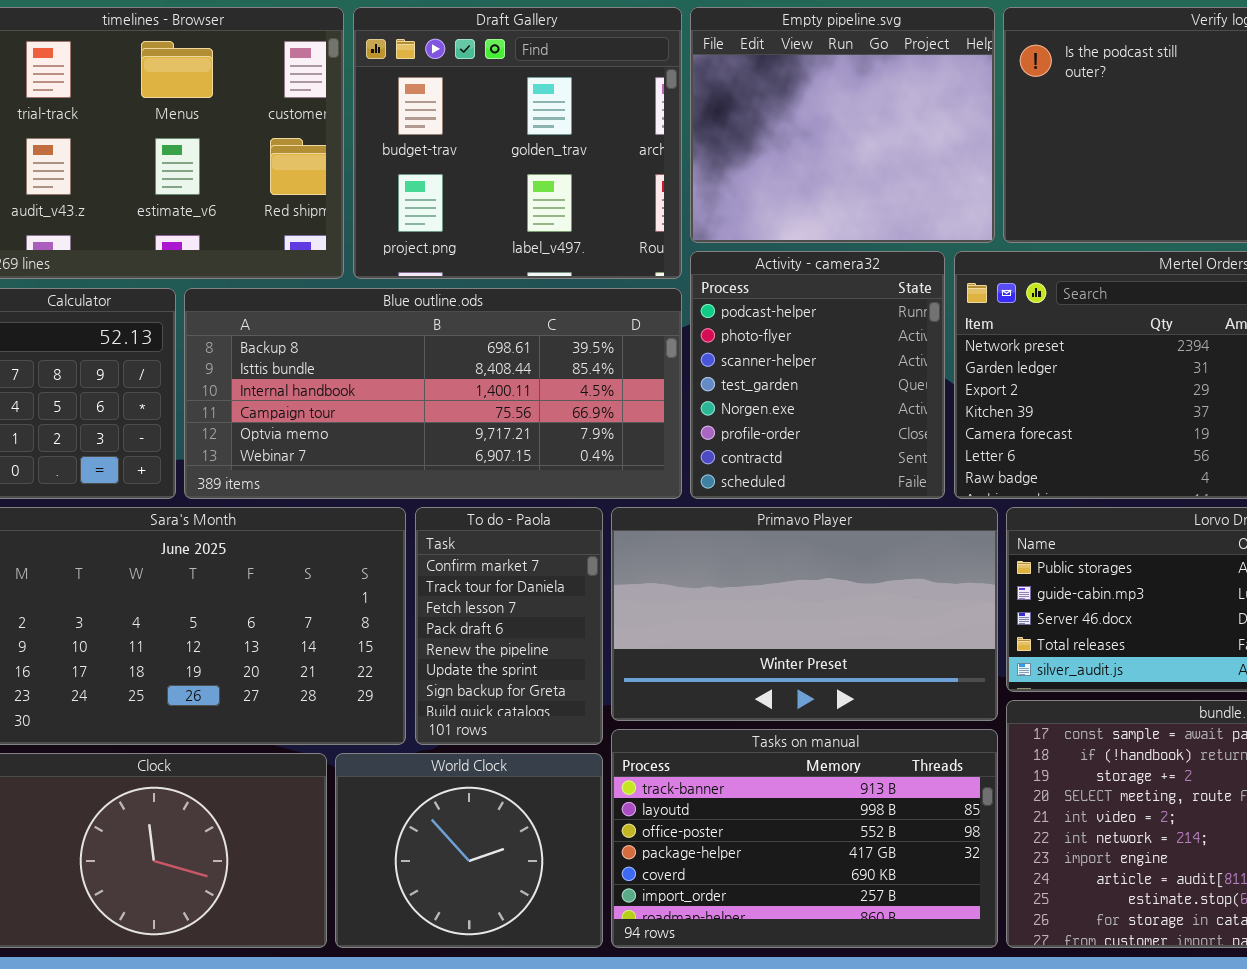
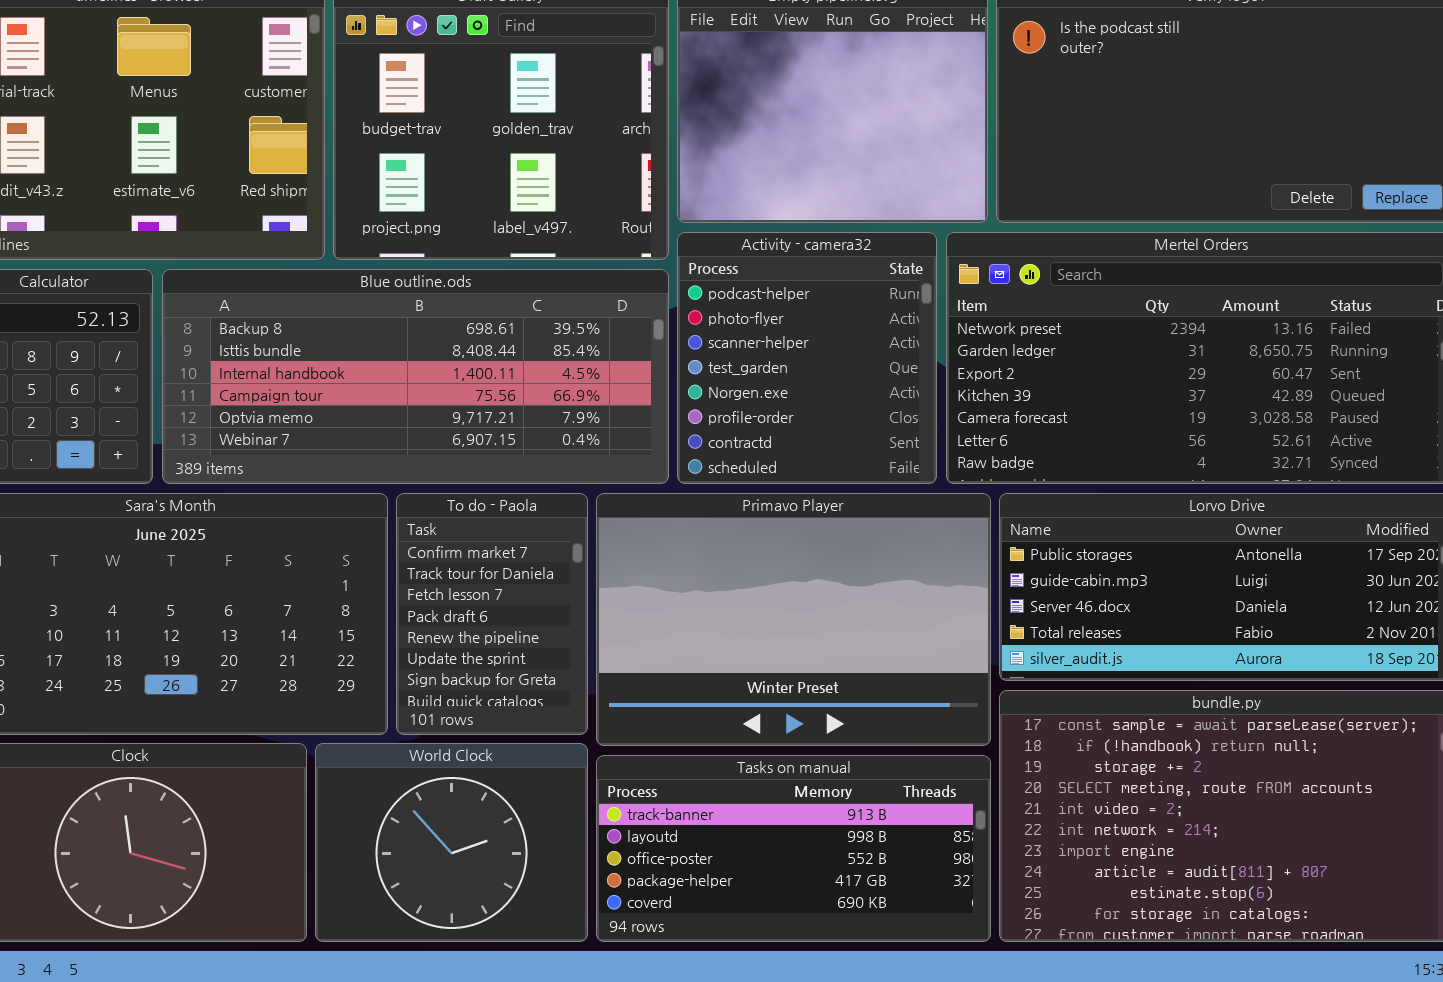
Primavo Player: [611,507,998,721] -> [596,493,991,746], resized
Tasks on manual: [611,729,998,948] -> [596,755,991,942], resized

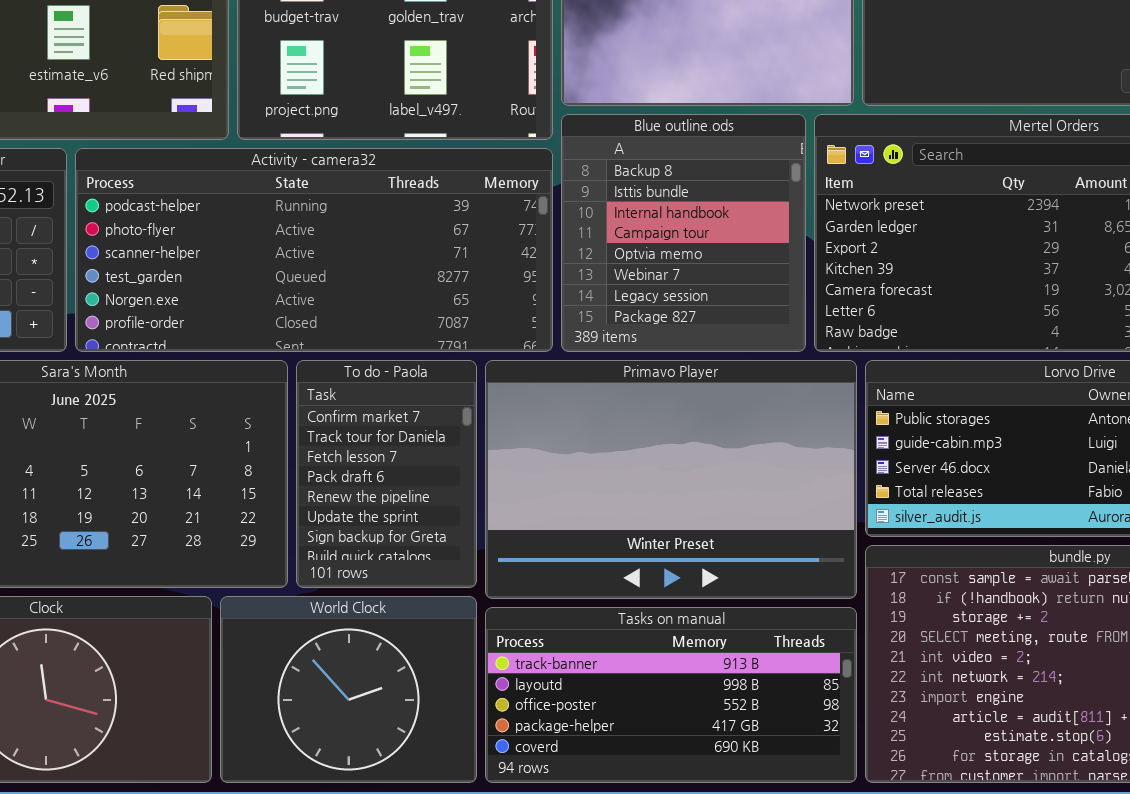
Activity - camera32: [677,232,937,484] -> [75,148,553,352], moved, resized
Blue outline.ods: [162,269,669,484] -> [561,114,806,352], moved, resized

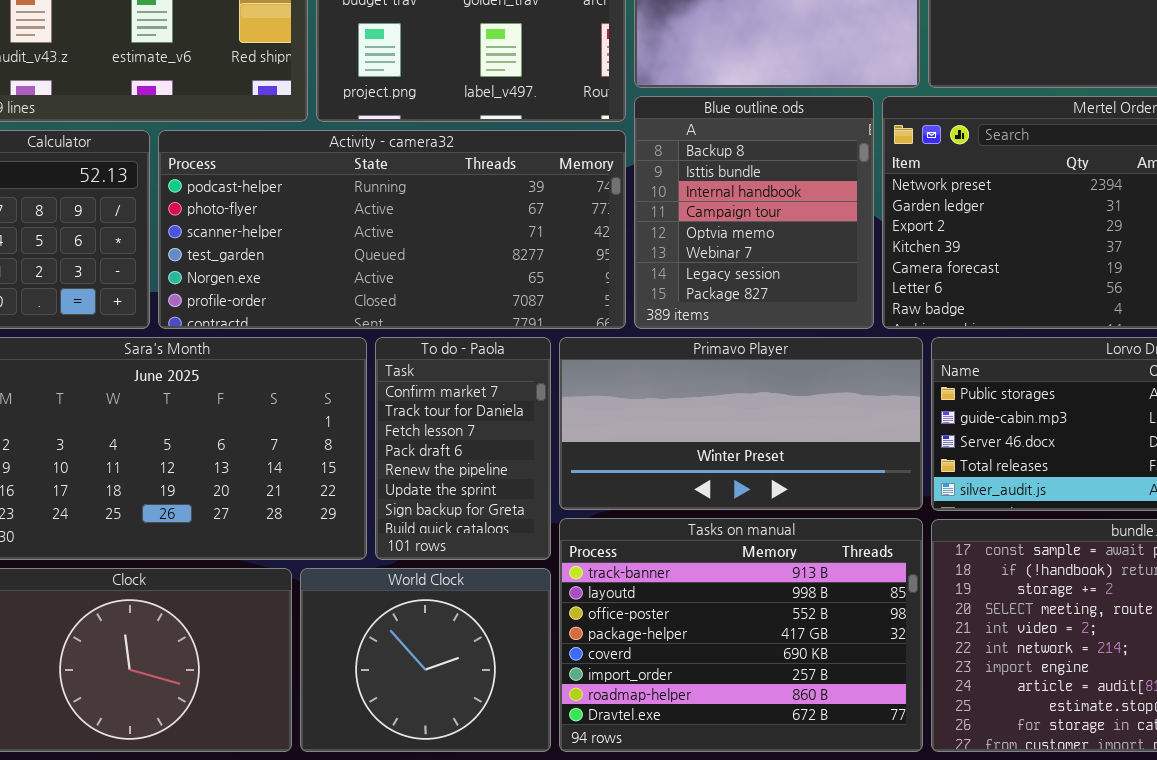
Primavo Player: [485,360,857,599] -> [559,337,923,510], resized
Tasks on manual: [485,607,857,783] -> [559,518,923,752], resized

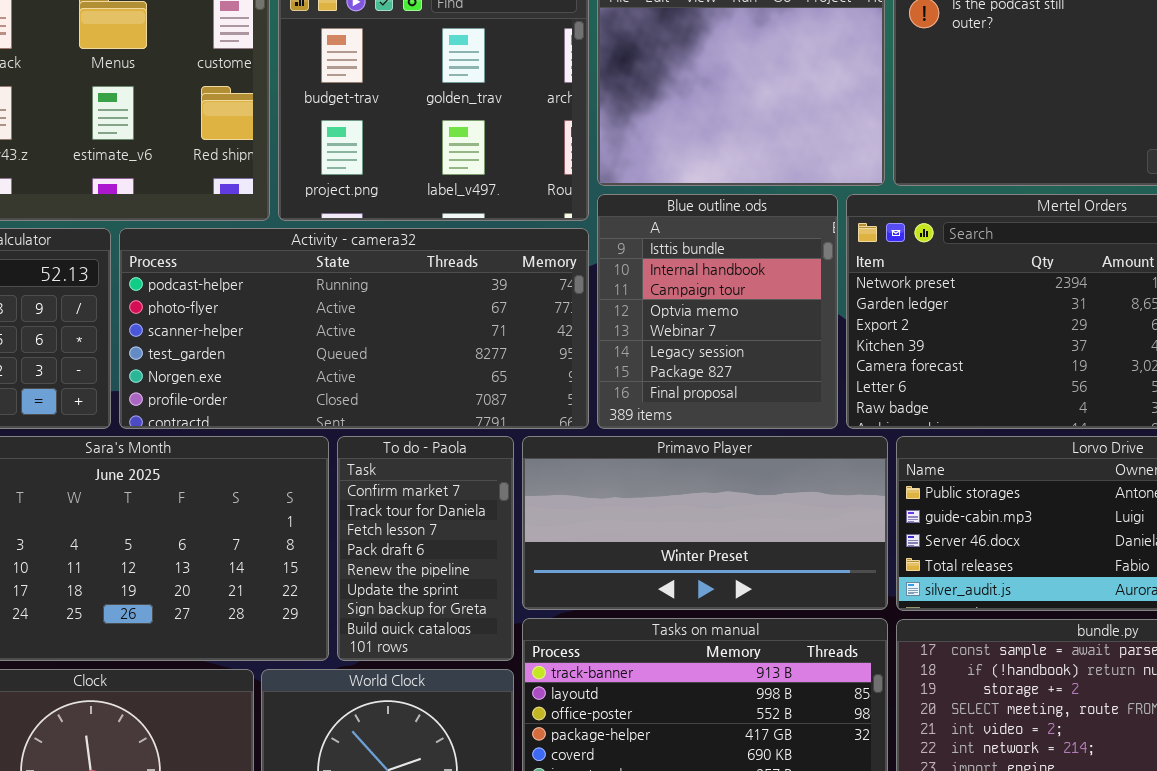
Blue outline.ods: [634,96,874,329] -> [597,194,838,429], scrolled down 1 row

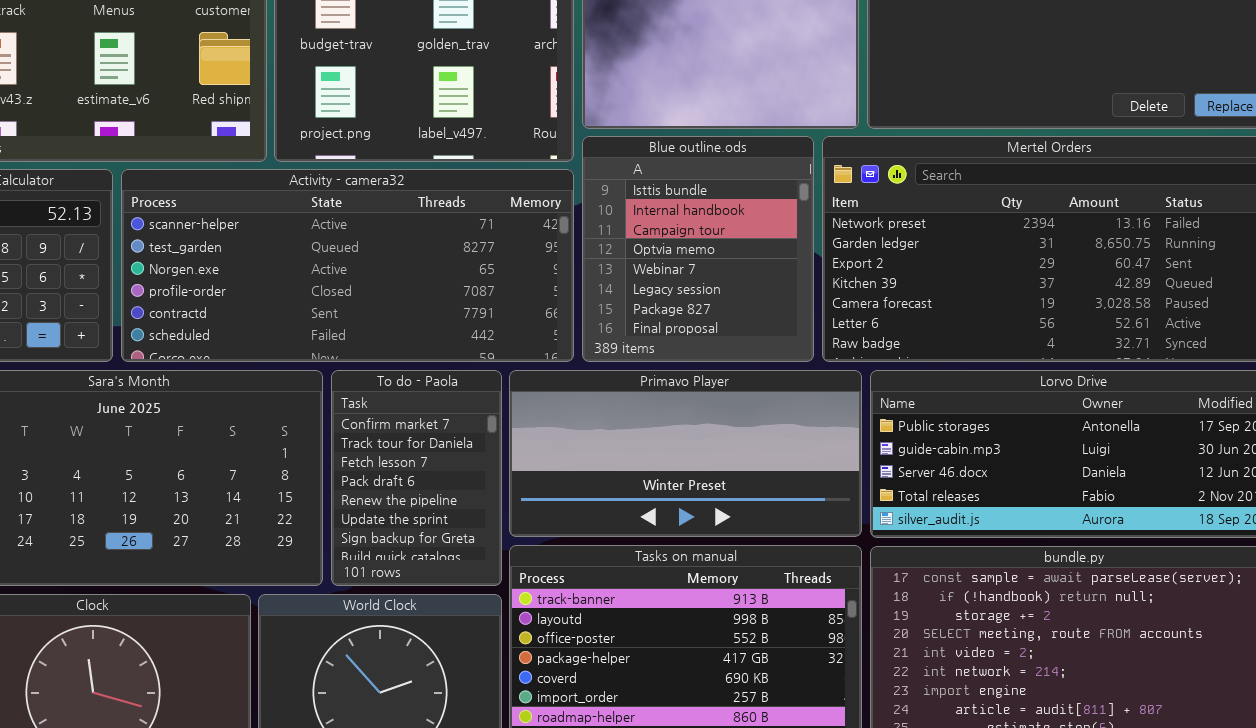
Activity - camera32: [119,228,589,429] -> [121,169,574,362], scrolled down 2 rows

